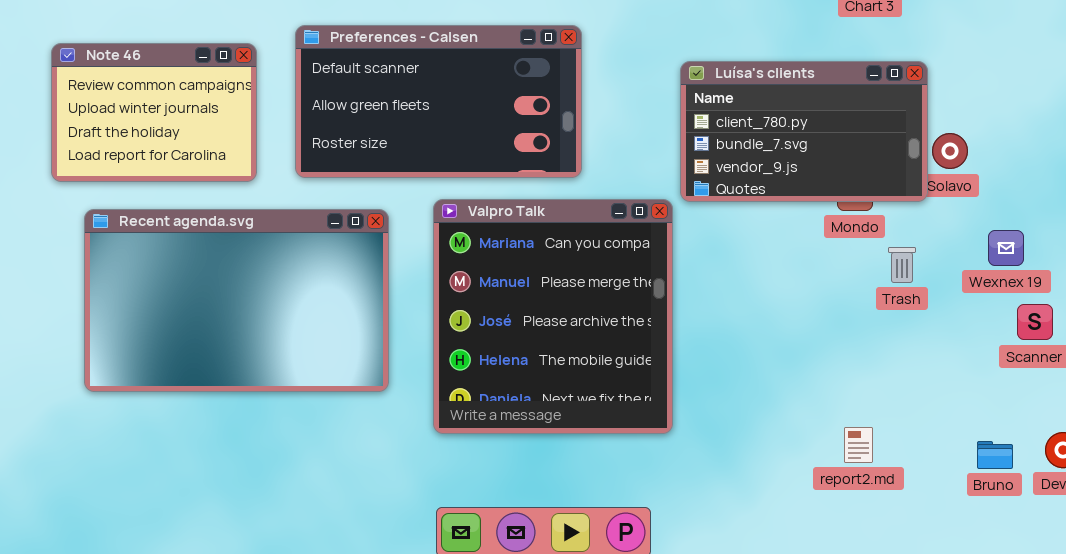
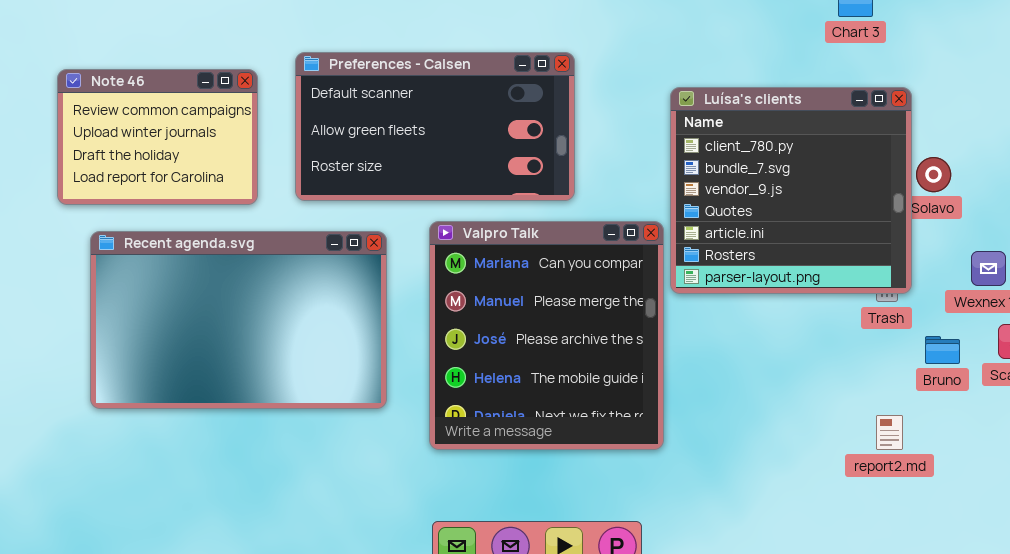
Luísa's clients: [680,61,928,202] -> [670,87,912,294], resized
report2.md: [844,427,873,463] -> [876,415,903,450], moved
Bruno: [977,441,1013,469] -> [925,336,960,364], moved

